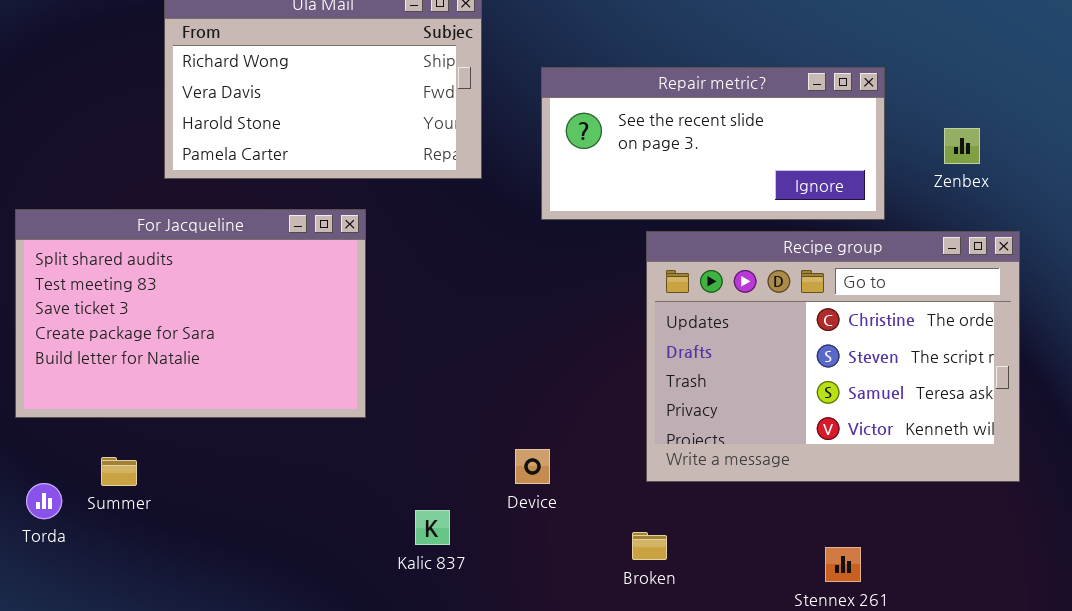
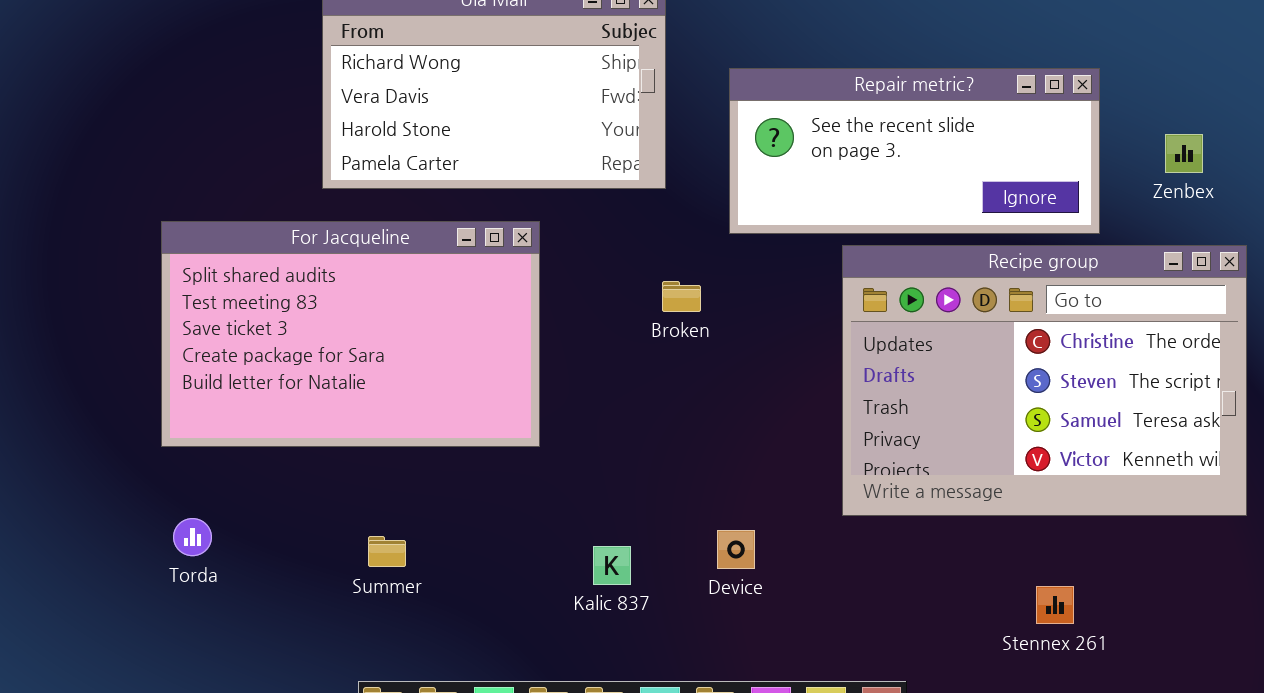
Device: [515,449,550,484] -> [717,530,755,569], moved
Summer: [101,457,137,486] -> [368,536,406,567], moved
Broken: [632,532,667,560] -> [662,281,701,312], moved

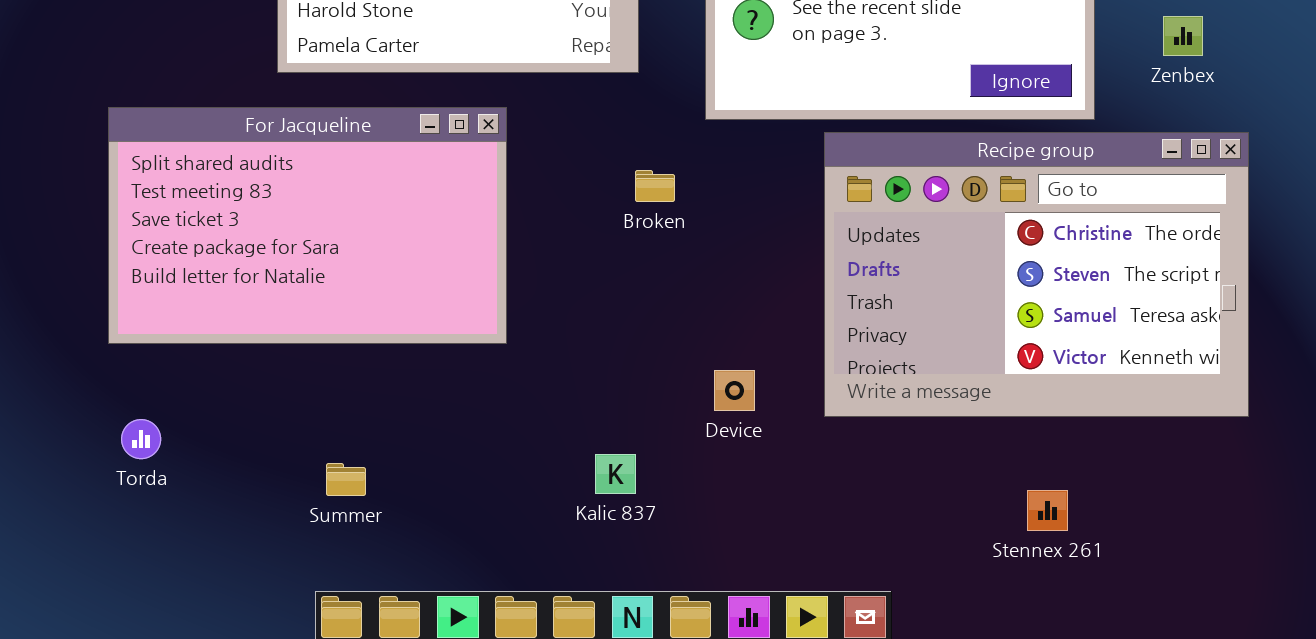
Device: [717,530,755,569] -> [714,370,755,411], moved
Summer: [368,536,406,567] -> [326,463,366,496], moved
Kalic 837: [593,546,631,585] -> [595,454,636,494], moved

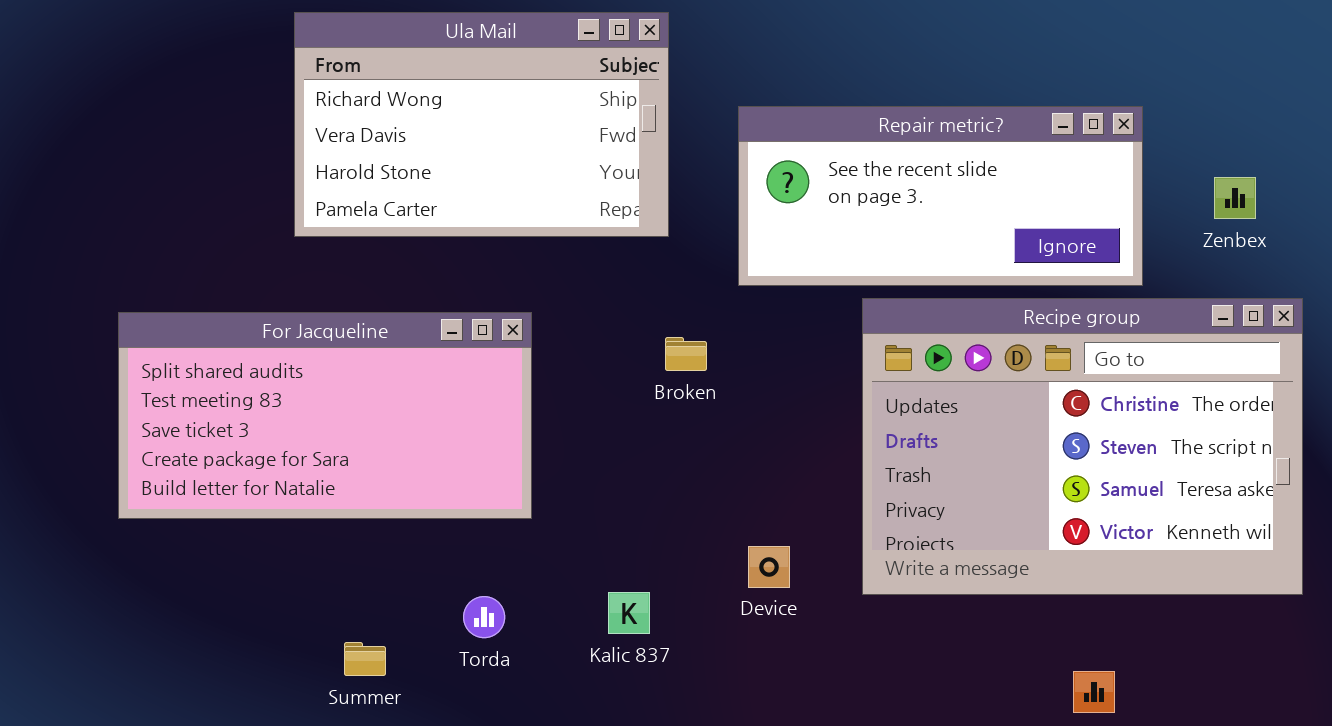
For Jacqueline: [108,107,507,344] -> [118,312,532,519], resized
Torda: [121,419,161,459] -> [463,596,505,638], moved
Kalic 837: [595,454,636,494] -> [608,592,650,634], moved

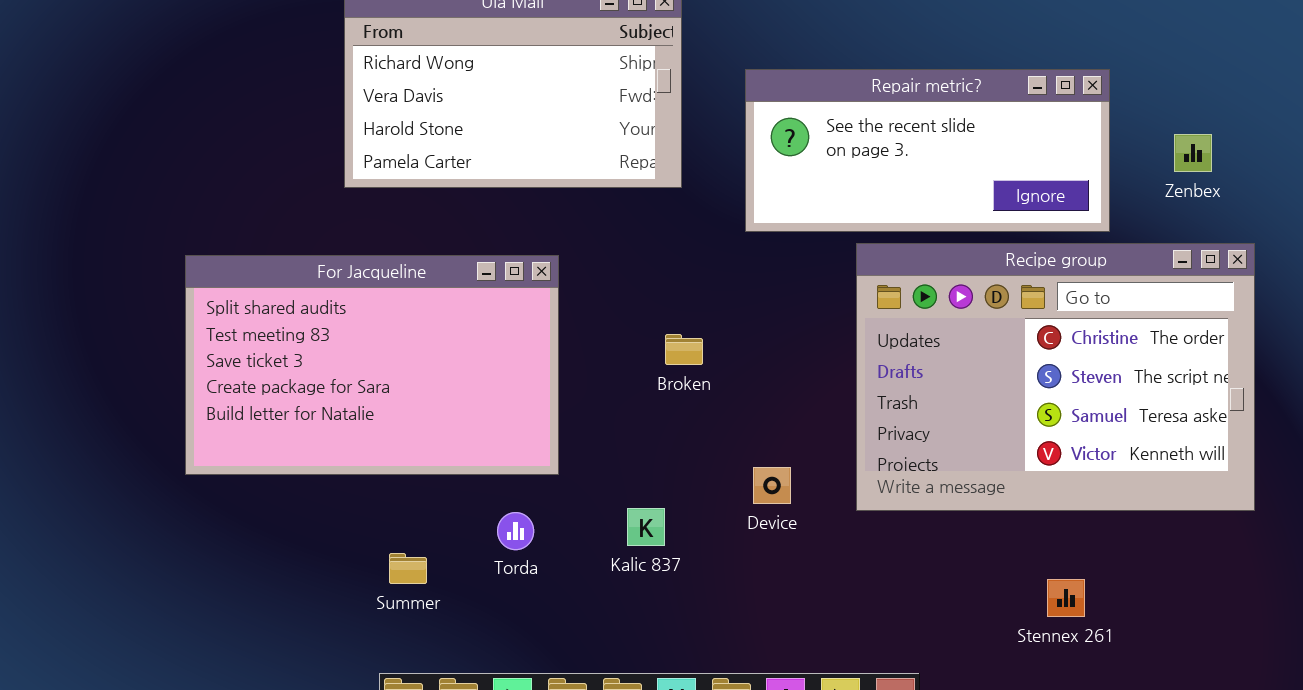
For Jacqueline: [118,312,532,519] -> [185,255,559,475], resized
Broken: [665,337,707,371] -> [665,334,703,365], moved

